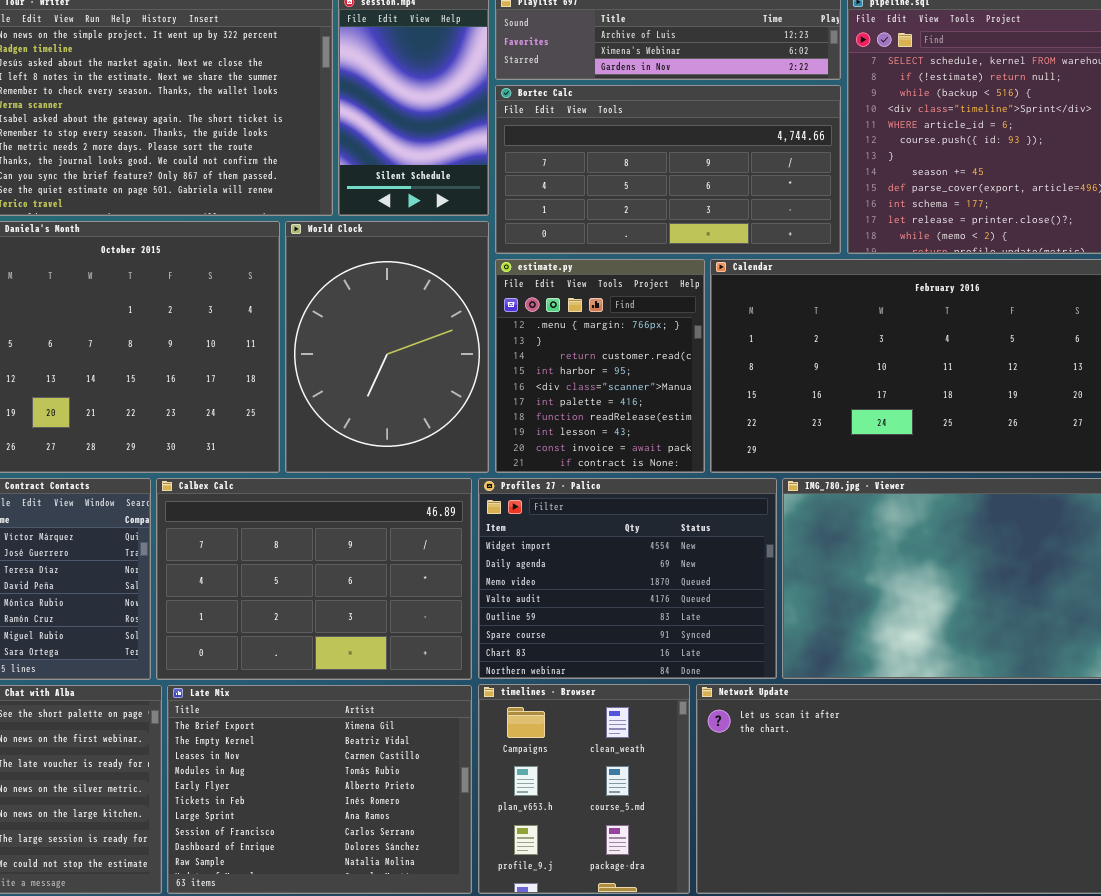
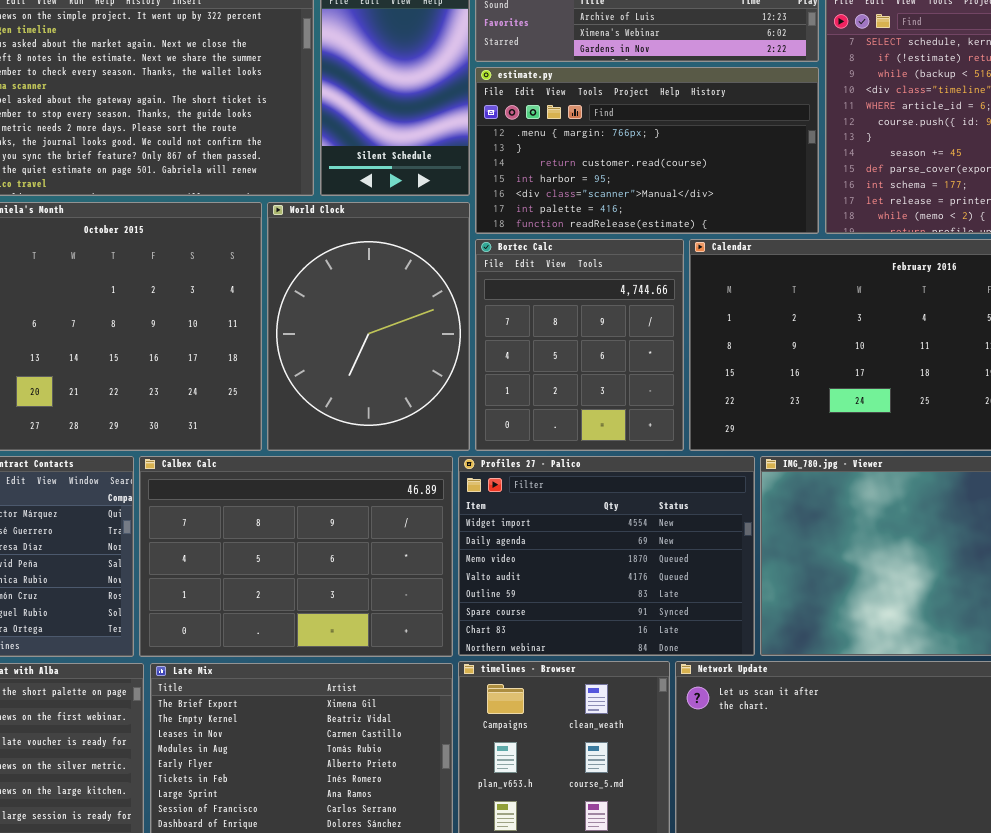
Bortec Calc: [495,85,841,254] -> [475,239,684,451], moved, resized
estimate.py: [495,259,705,473] -> [475,67,819,234], moved, resized

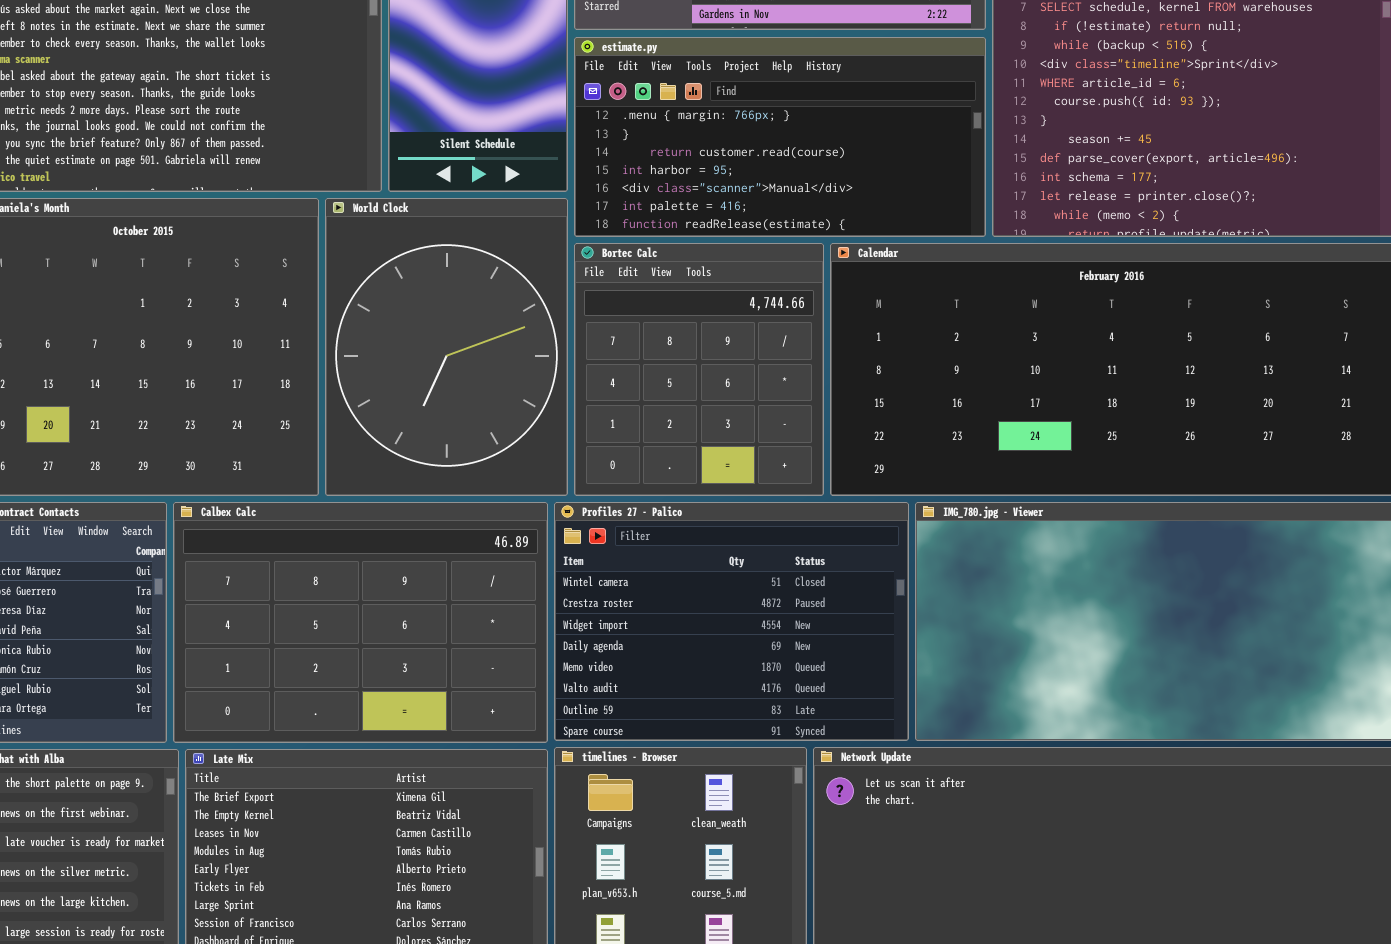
Profiles 27 - Palico: [458,456,755,656] -> [554,502,909,741], scrolled up 2 rows

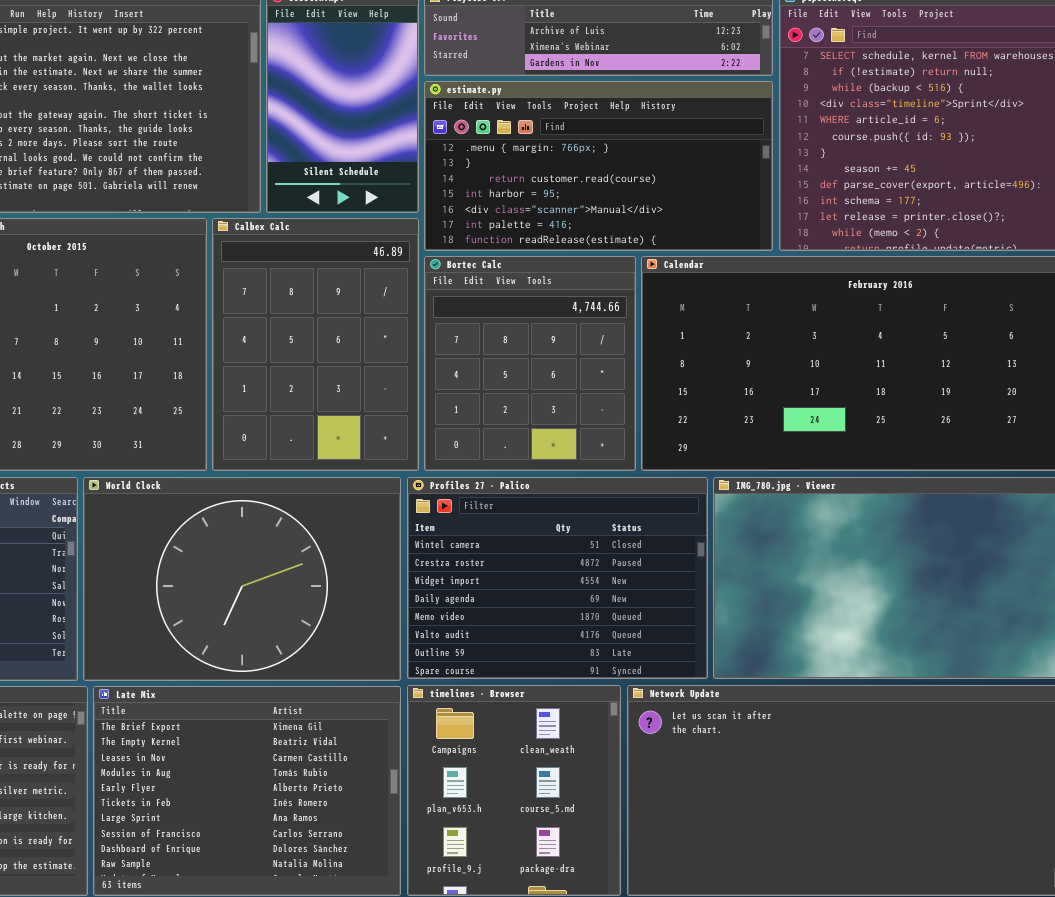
World Clock: [325,198,568,496] -> [83,477,401,681], moved, resized
Calbex Calc: [173,502,548,743] -> [212,218,419,471], moved, resized

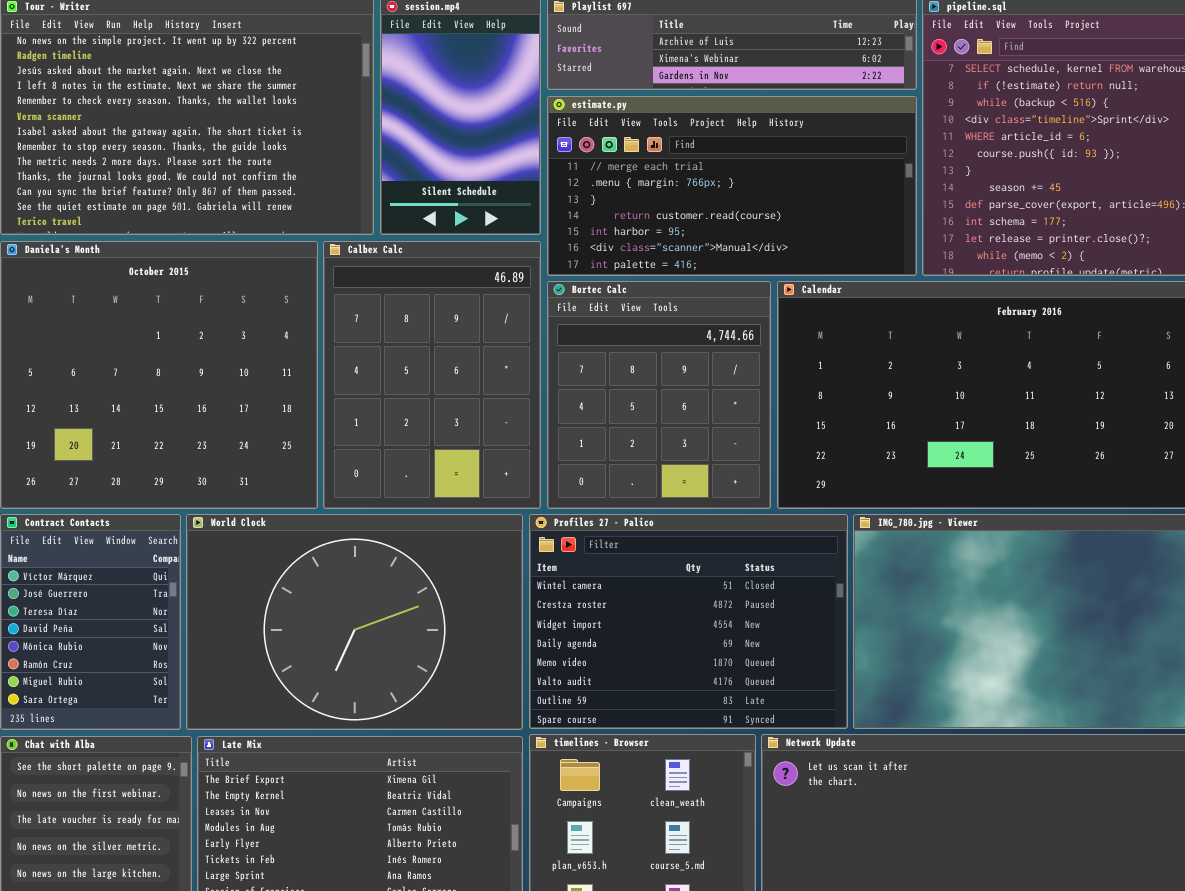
estimate.py: [424,81,773,251] -> [547,96,917,276], scrolled up 1 row

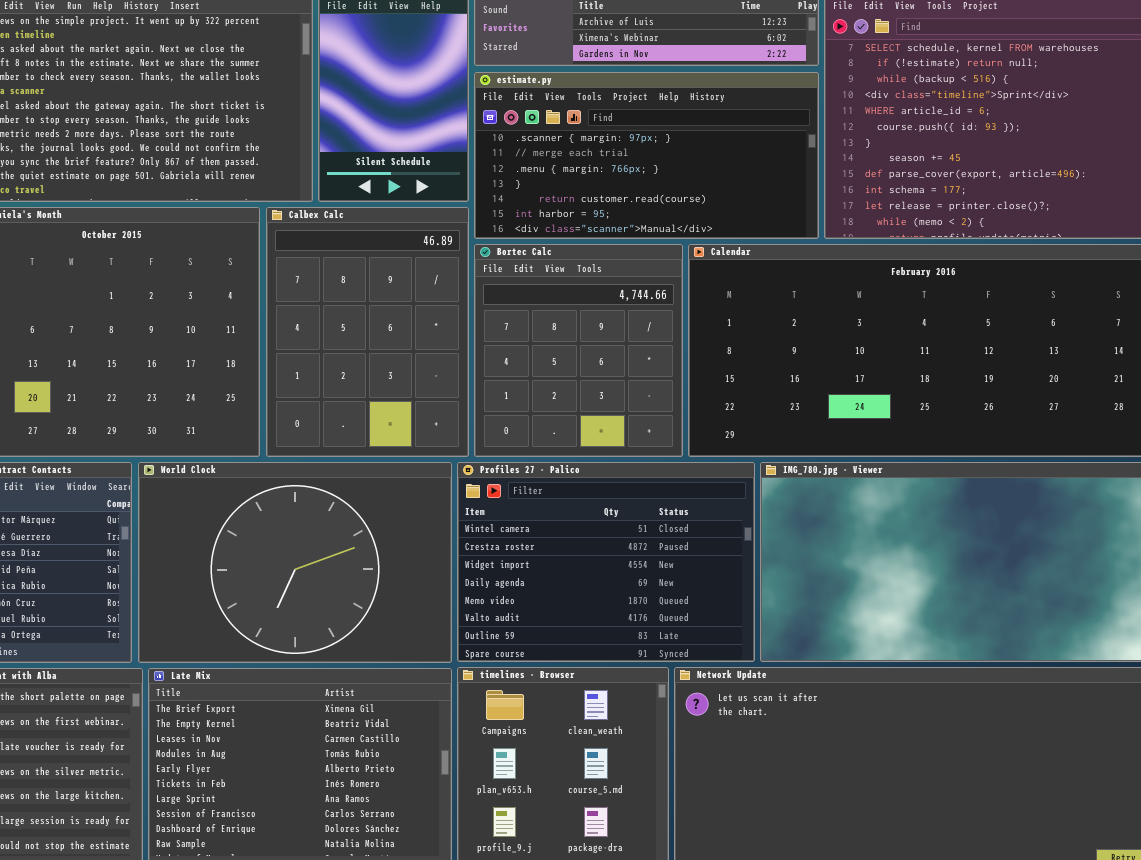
estimate.py: [547,96,917,276] -> [474,72,819,239], scrolled up 1 row

